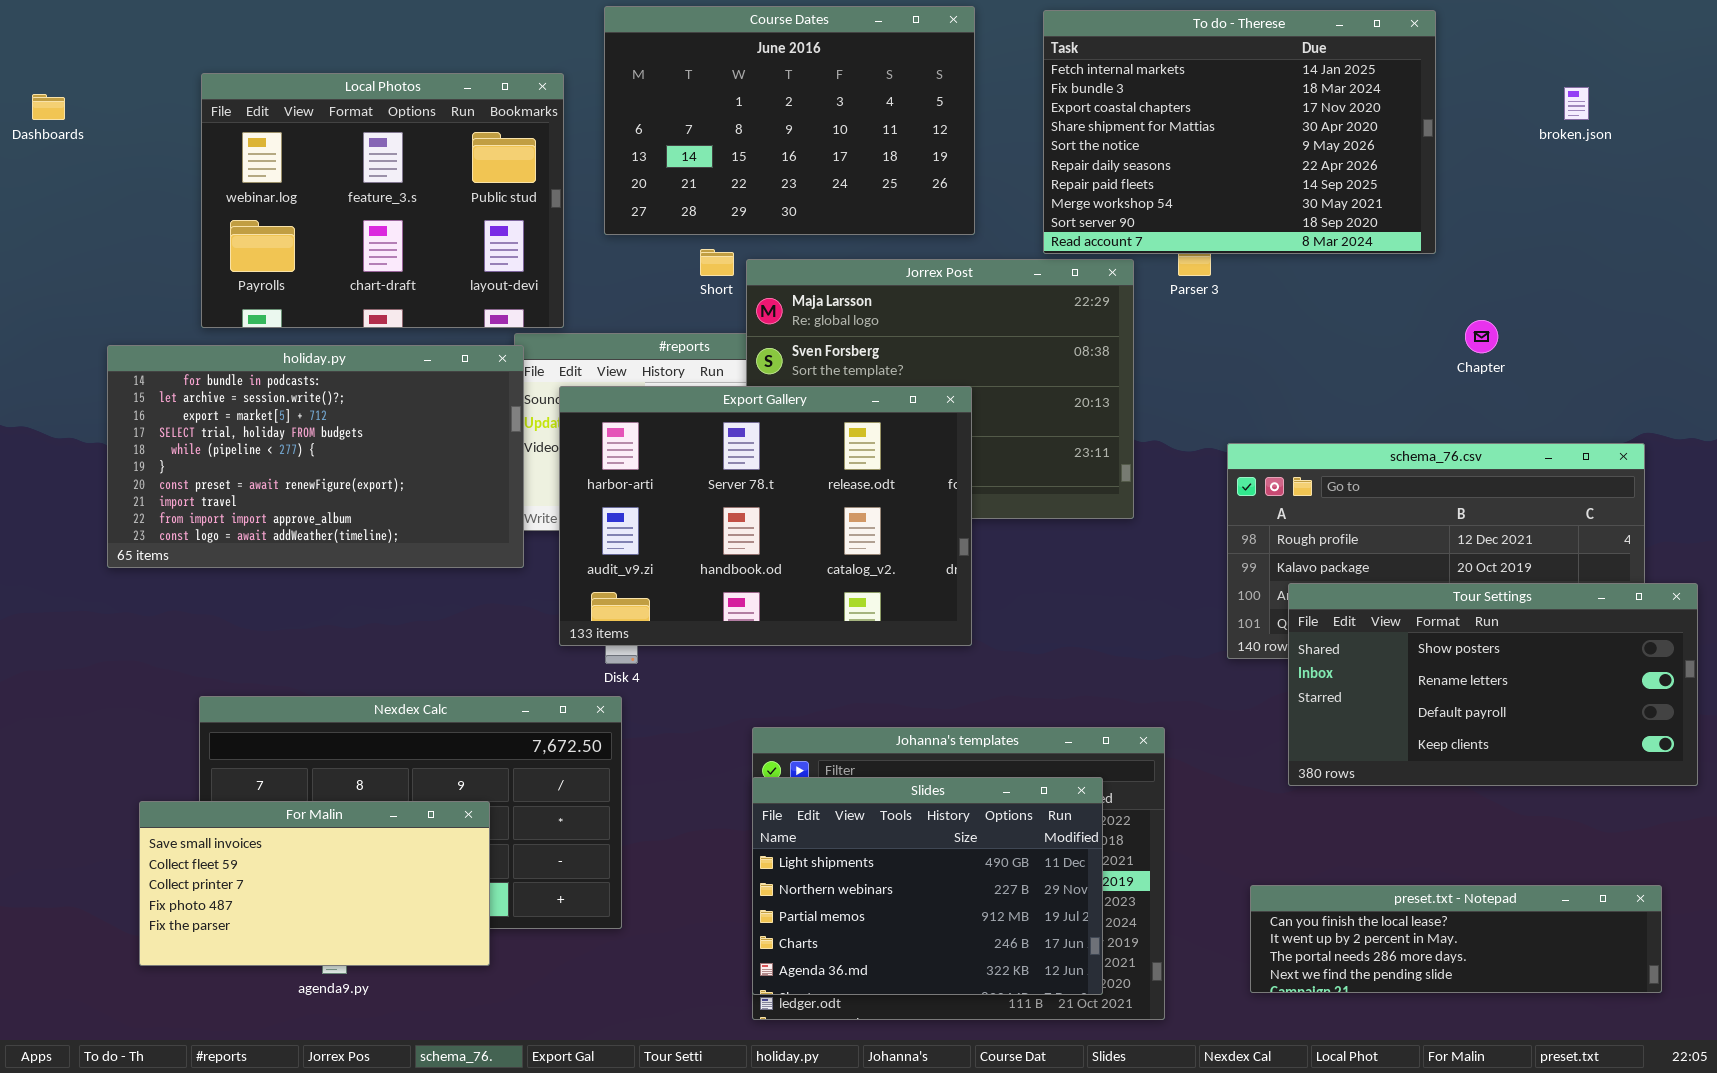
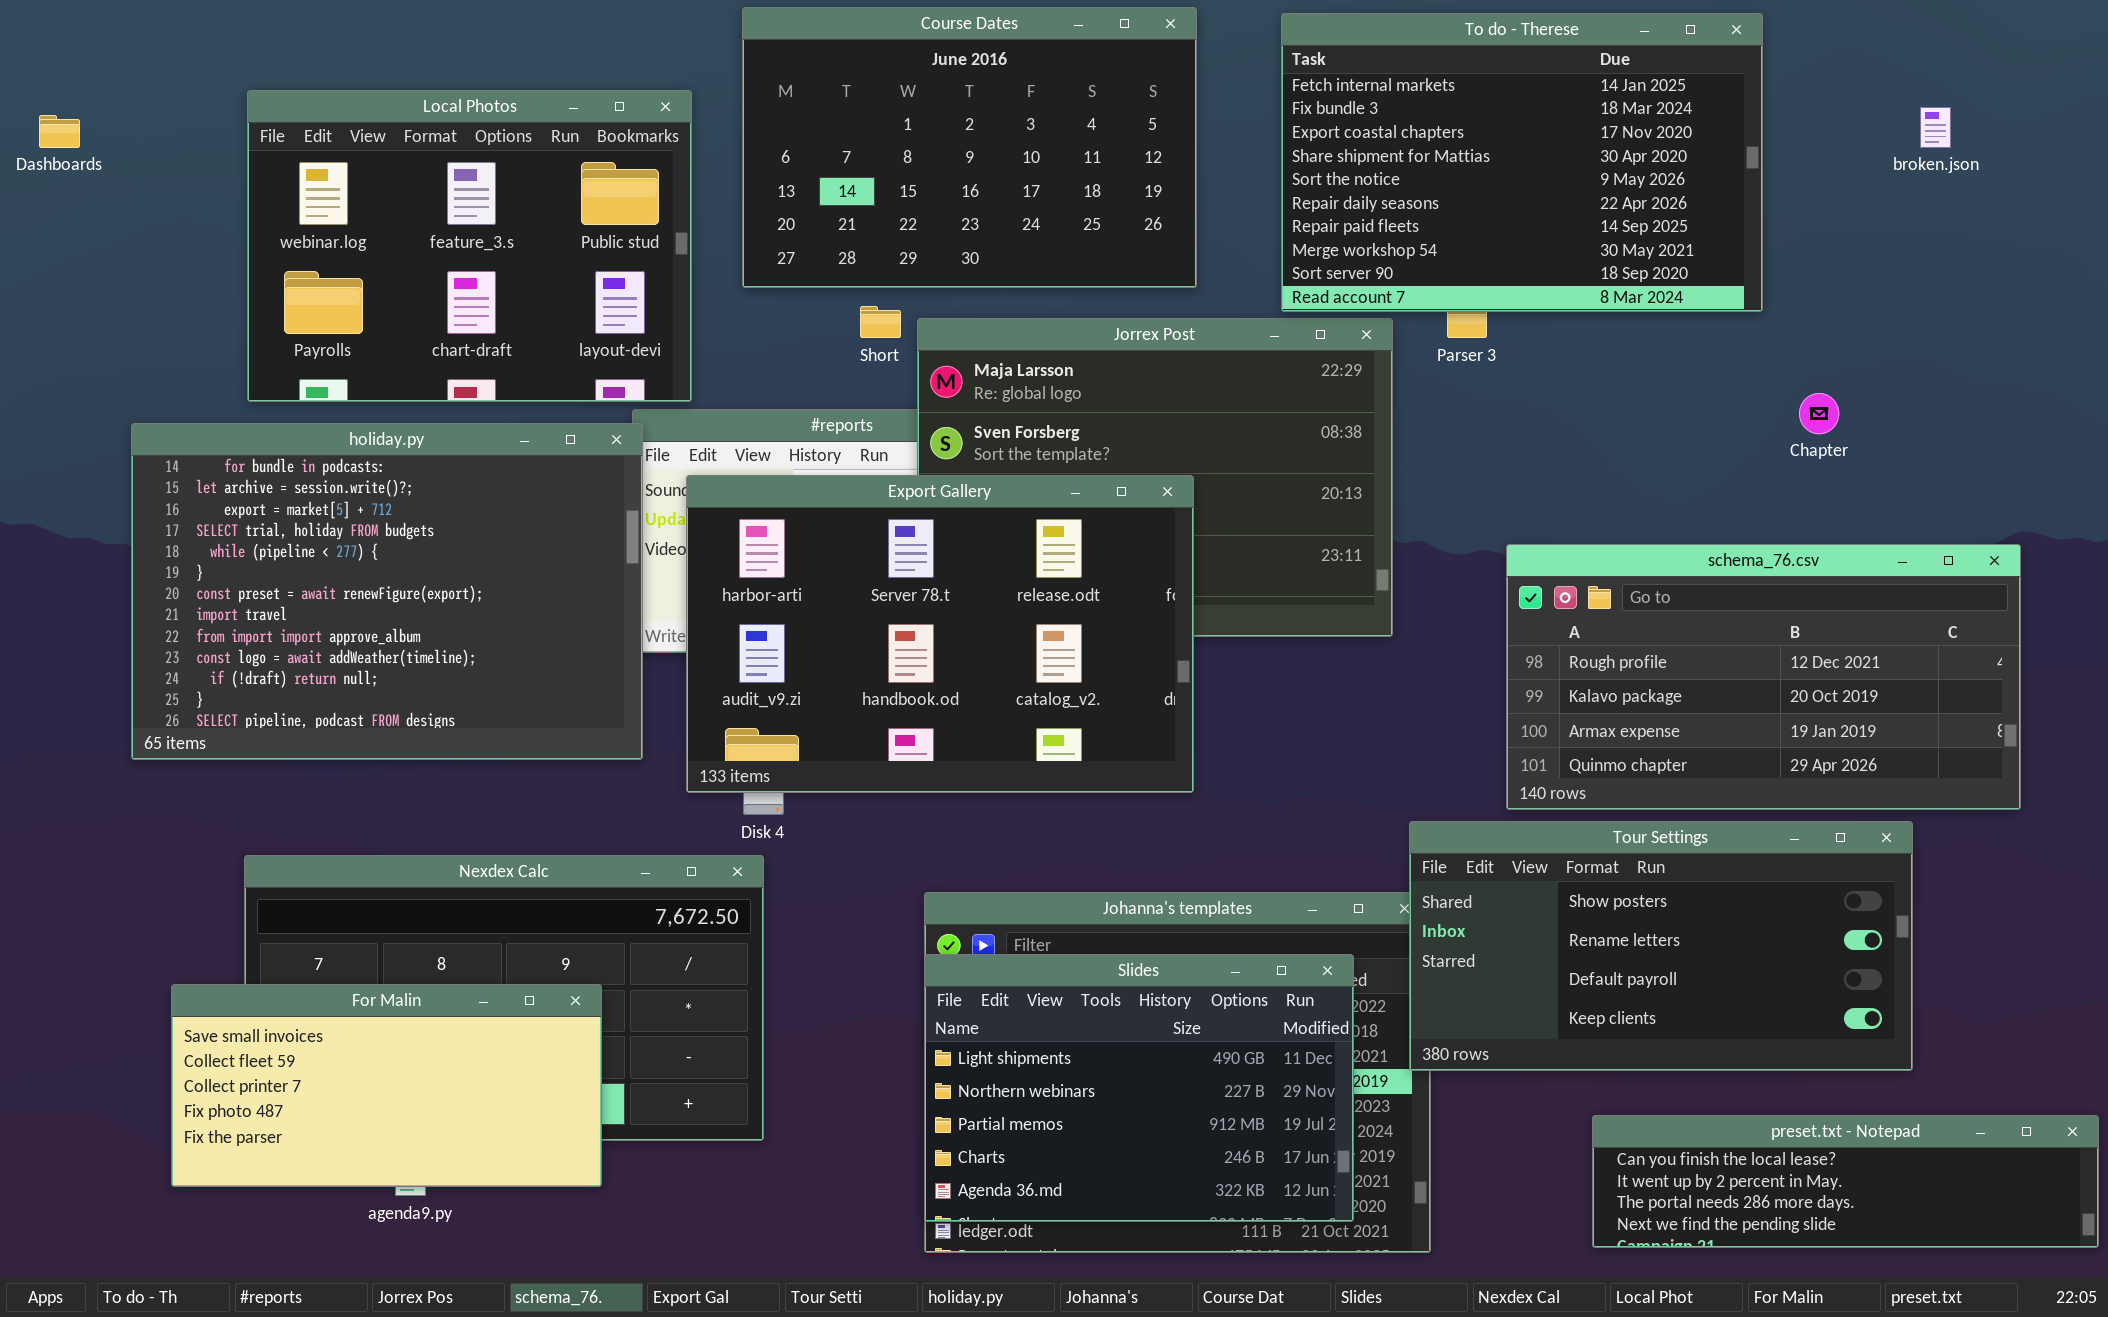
holiday.py: [107,345,524,568] -> [131,423,643,760], resized
Tour Settings: [1288,583,1698,786] -> [1409,821,1913,1071], moved
preset.txt - Notepad: [1250,885,1662,993] -> [1592,1115,2099,1248], moved

